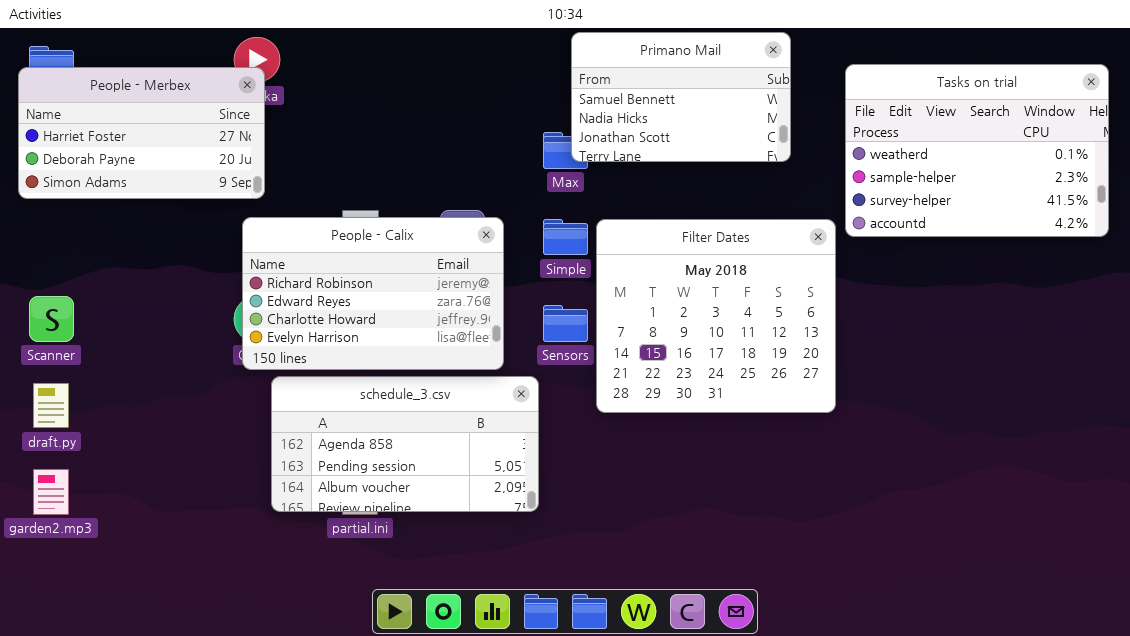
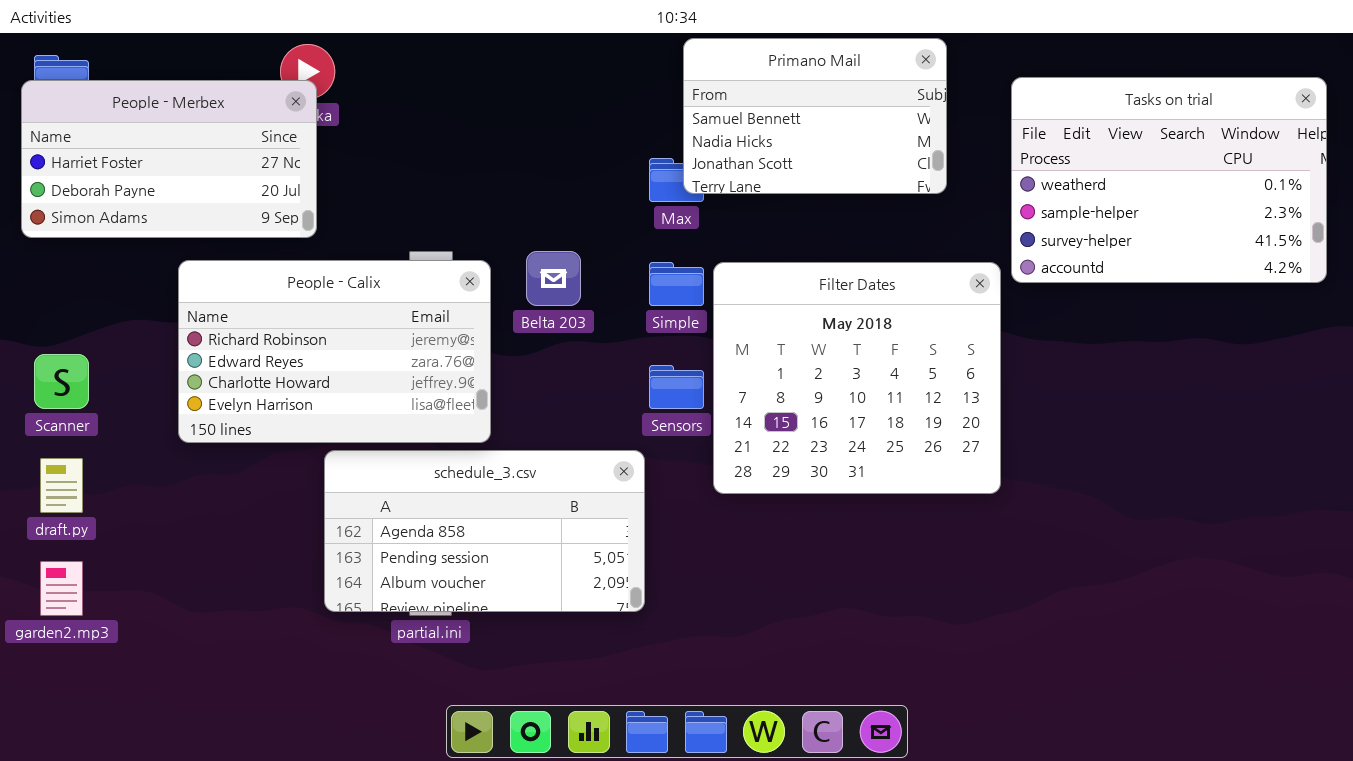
People - Calix: [242,217,504,370] -> [178,260,491,443], moved

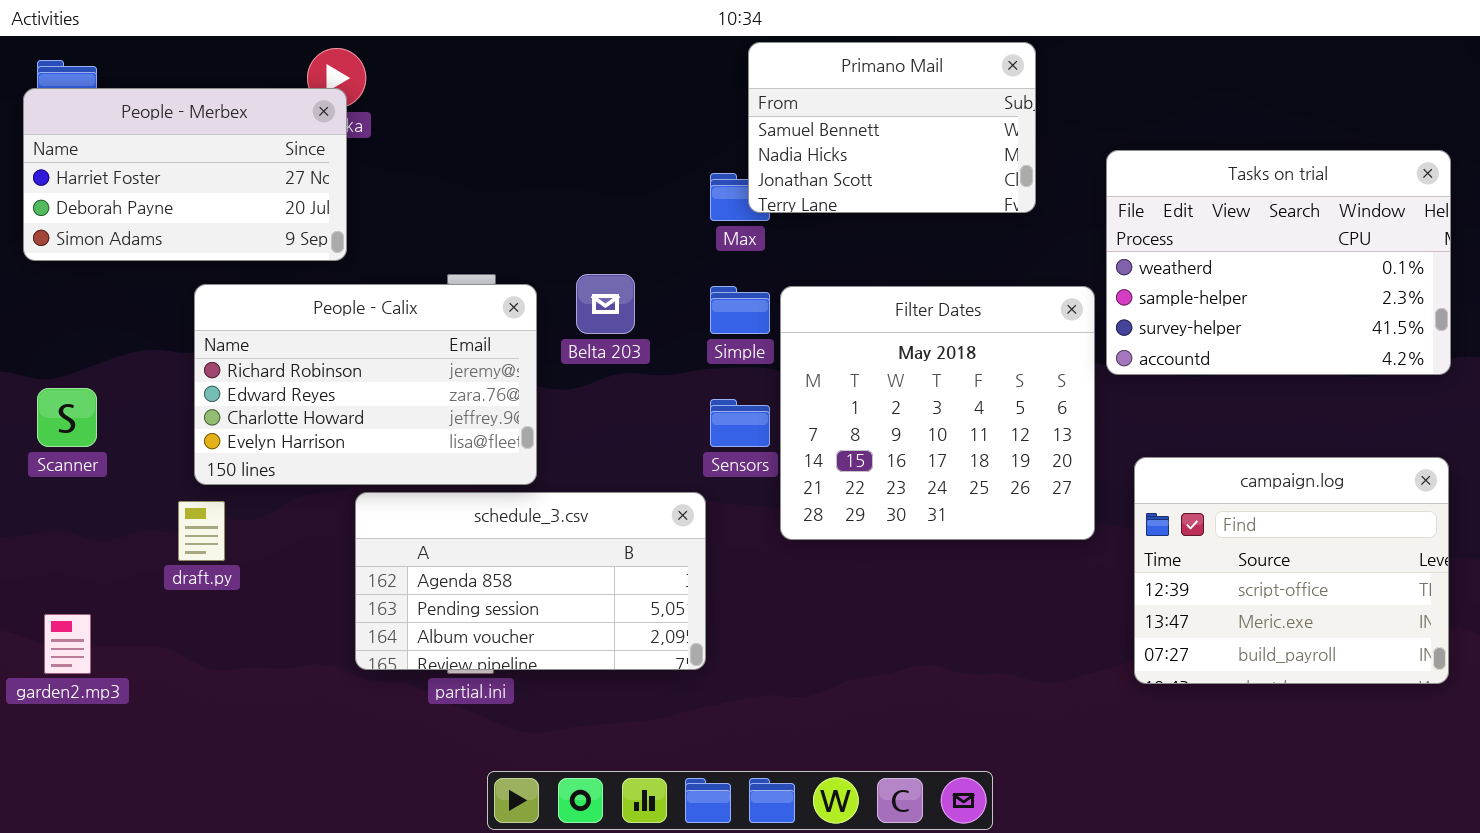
Tasks on trial: [1011,77,1327,283] -> [1106,150,1451,375], moved
campaign.log: none -> [1134,457,1449,684], opened
draft.py: [40,458,83,513] -> [178,501,225,561], moved

